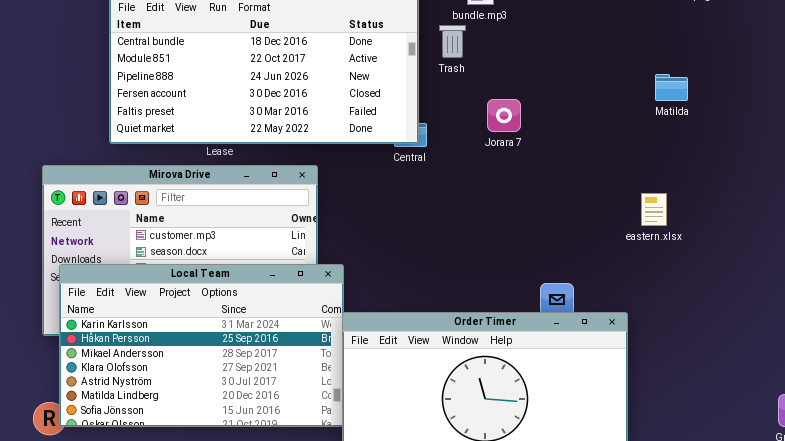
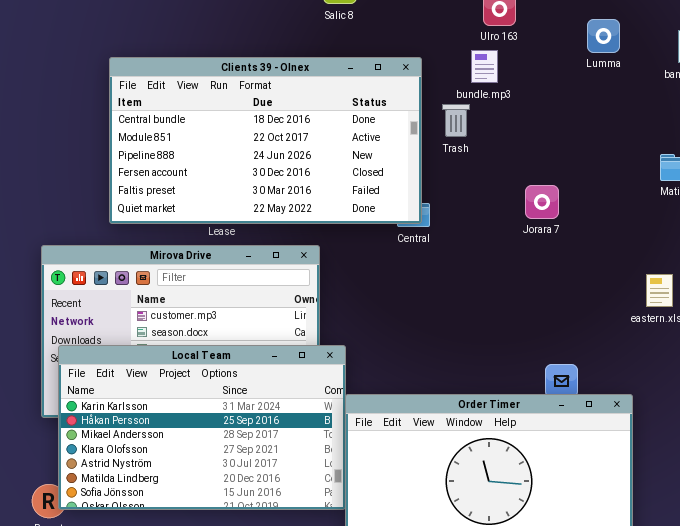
Jorara 7: [487,99,521,132] -> [525,185,559,219], moved

